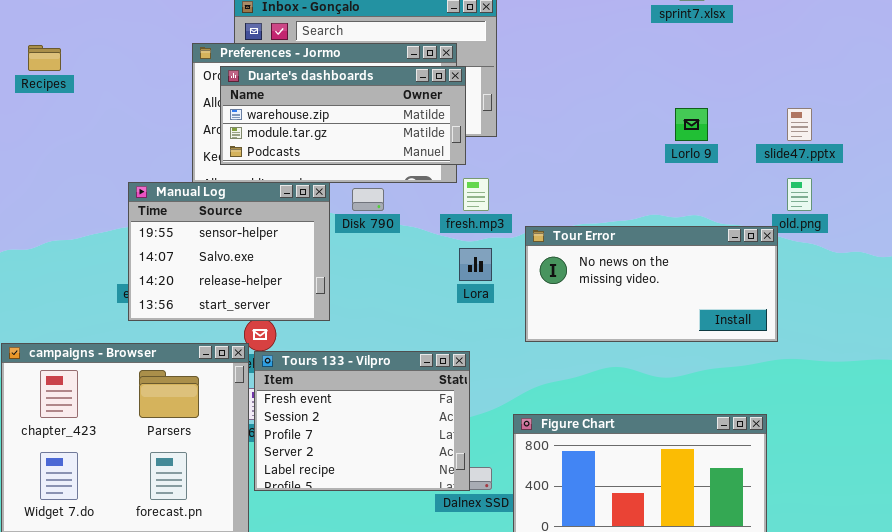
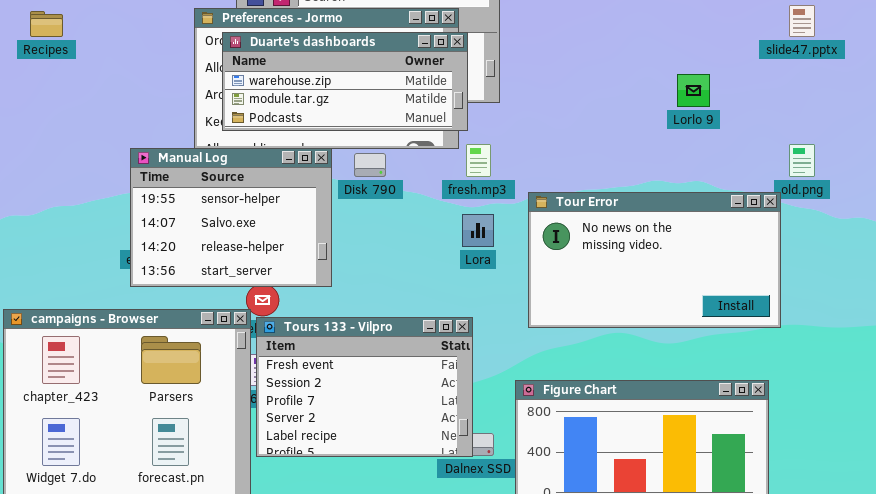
slide47.pptx: [787,108,812,141] -> [789,5,815,37], moved
Tour Error: [525,226,778,342] -> [528,192,781,328], resized

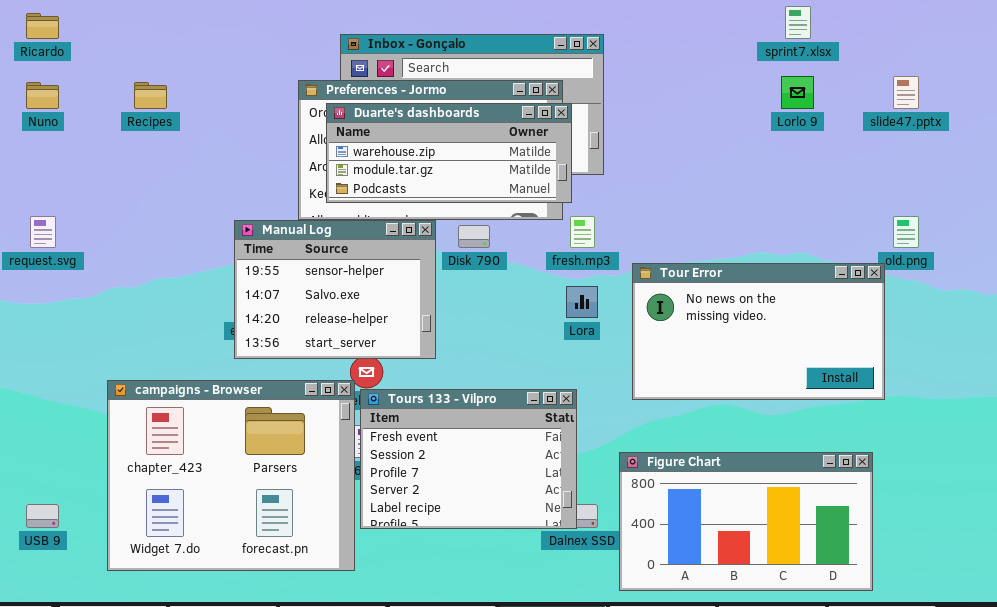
Lorlo 9: [677,74,710,107] -> [781,76,814,109], moved

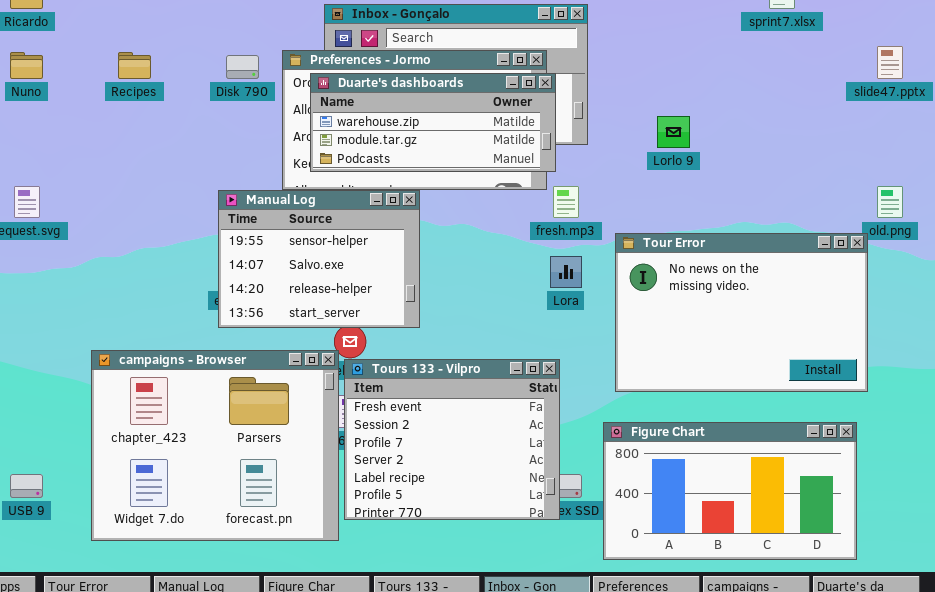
Lorlo 9: [781,76,814,109] -> [657,116,690,148], moved
Disk 790: [458,225,490,248] -> [226,55,259,79], moved
Tour Error: [632,263,885,400] -> [615,233,868,392], resized
Tours 133 - Vilpro: [360,389,577,529] -> [344,359,560,520], resized

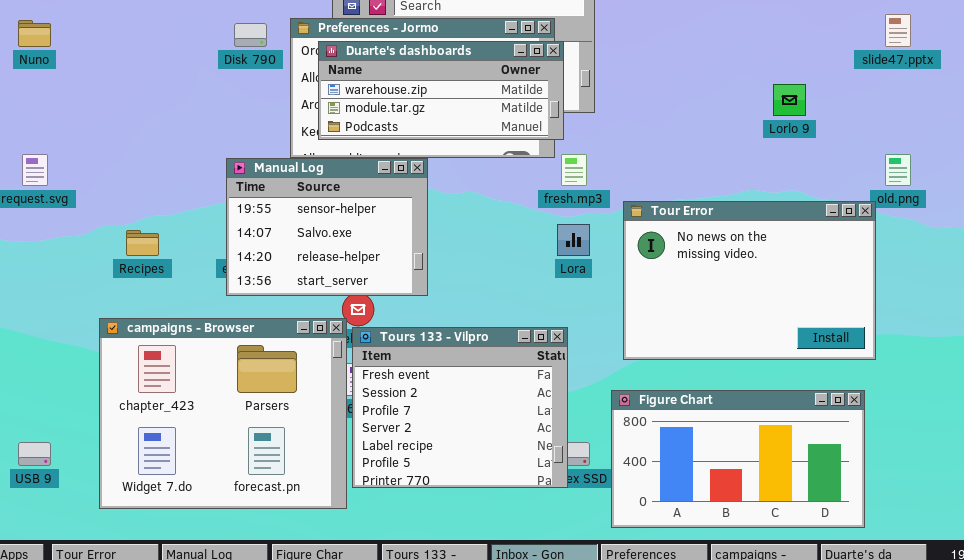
Recipes: [118,52,151,79] -> [126,230,159,256], moved
Lorlo 9: [657,116,690,148] -> [773,84,806,116], moved

